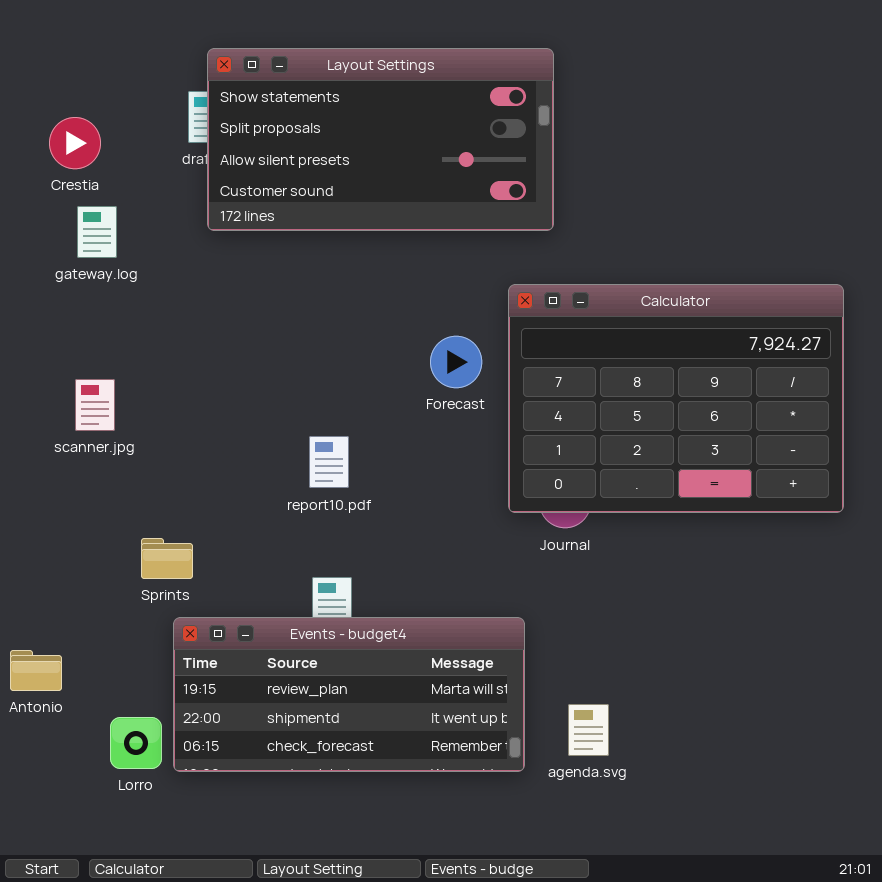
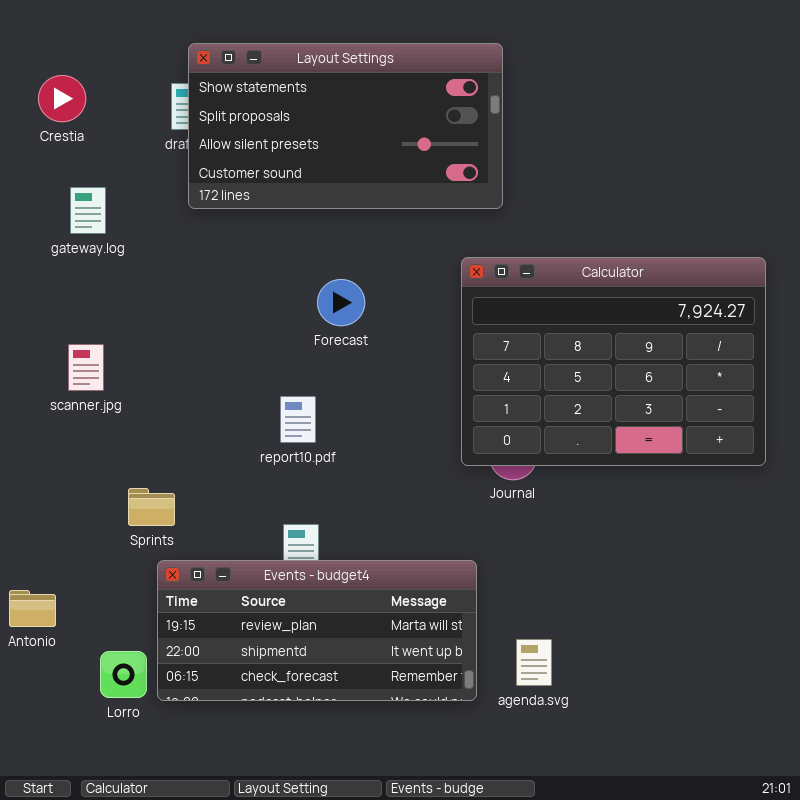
Crestia: [49,117,101,169] -> [38,75,86,122], moved
Forecast: [430,336,482,388] -> [317,279,365,326], moved

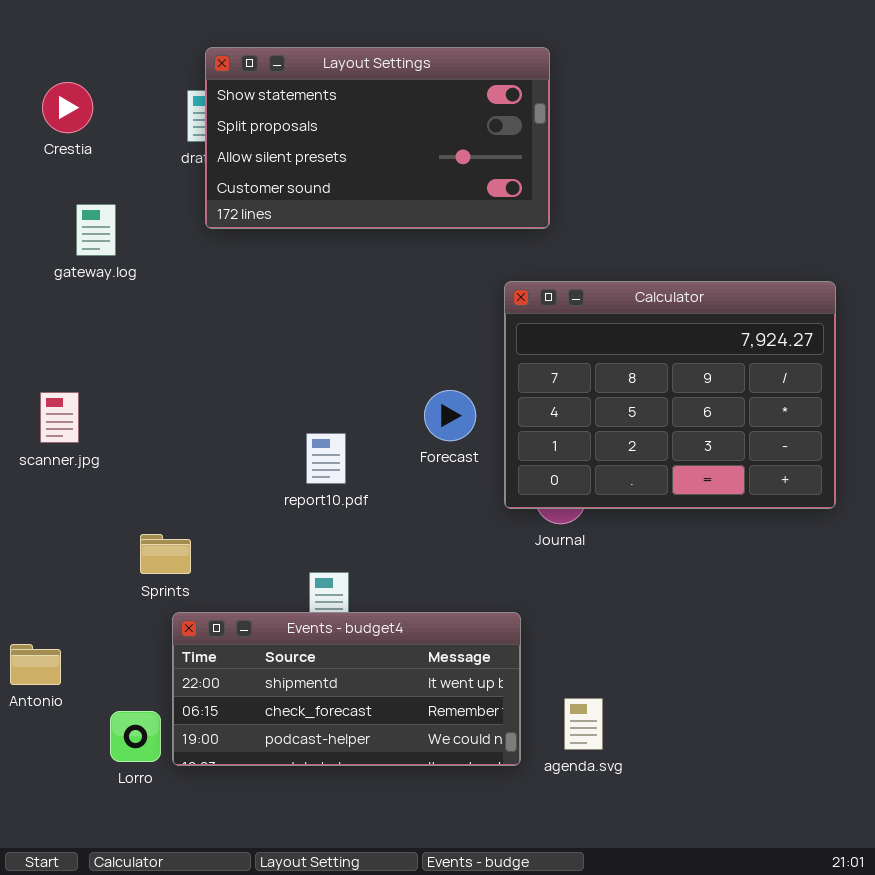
Forecast: [317,279,365,326] -> [424,390,476,441], moved
scanner.jpg: [68,344,104,391] -> [40,392,79,443], moved
Events - budget4: [157,560,477,701] -> [172,612,521,766], scrolled down 1 row

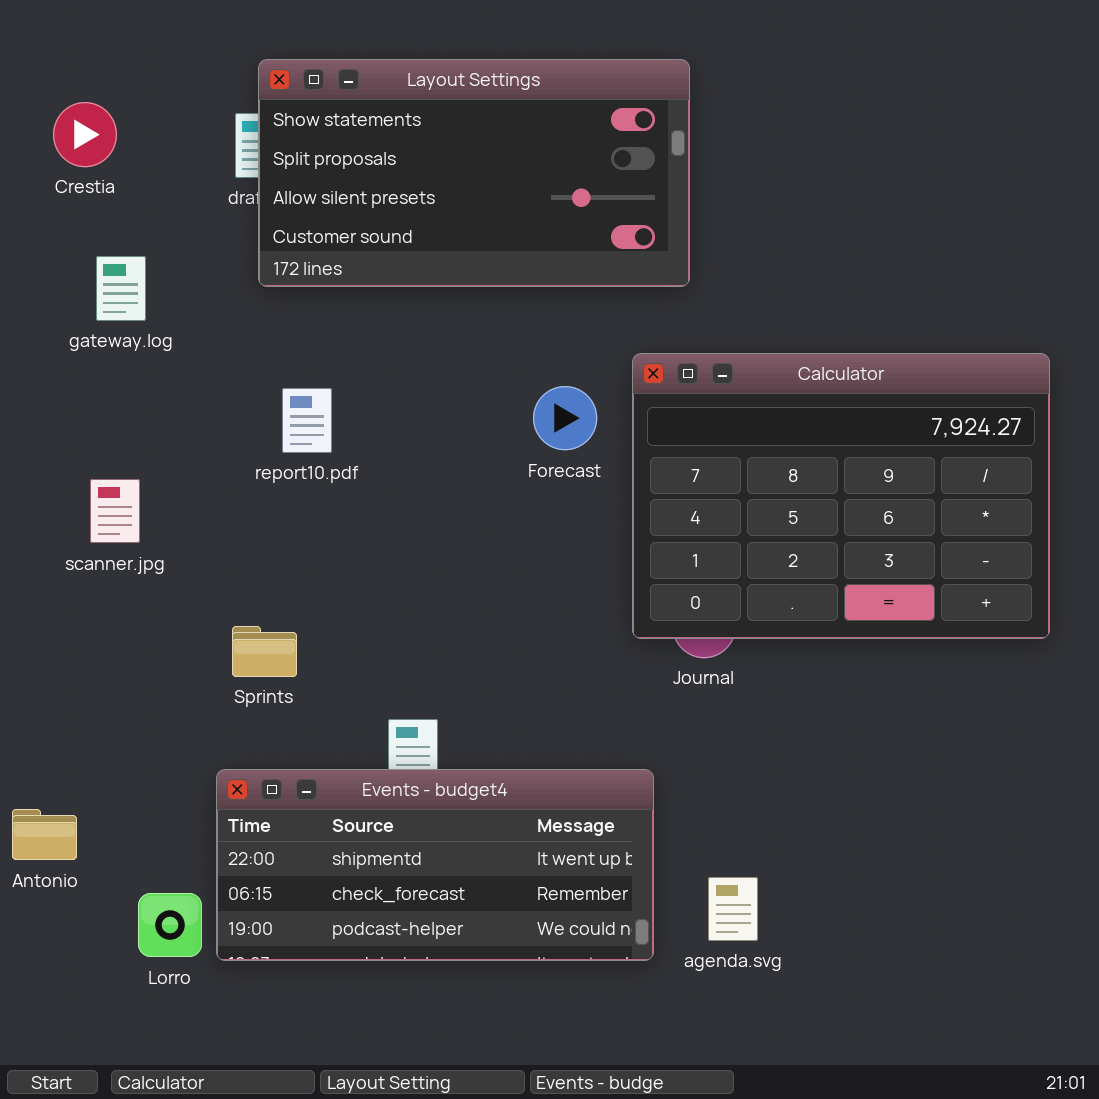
Forecast: [424,390,476,441] -> [533,386,597,450], moved
scanner.jpg: [40,392,79,443] -> [90,479,140,543], moved
report10.pdf: [306,433,346,484] -> [282,388,332,453], moved
Sprints: [140,534,191,574] -> [232,626,297,677], moved

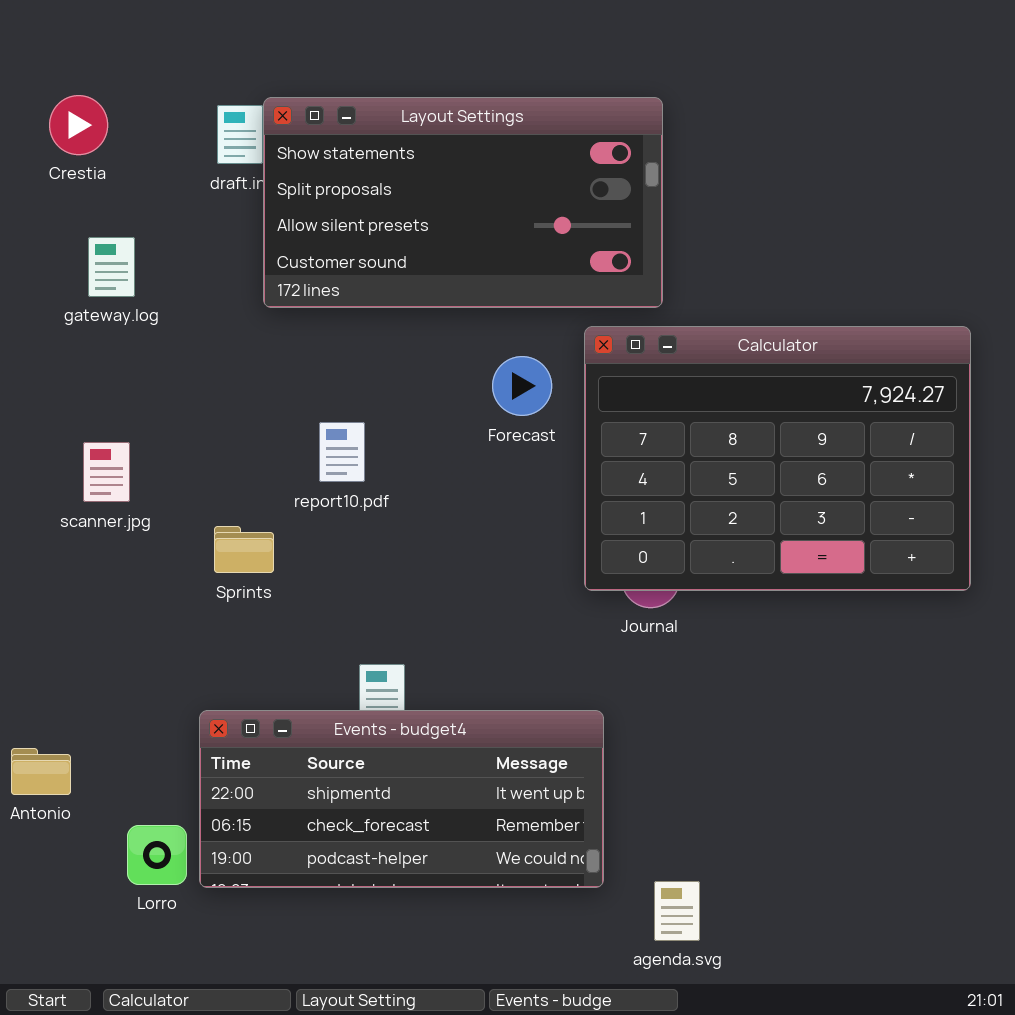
Layout Settings: [258,59,690,287] -> [263,97,663,308], moved
report10.pdf: [282,388,332,453] -> [319,422,365,482], moved
Sprints: [232,626,297,677] -> [214,526,274,573], moved
agenda.svg: [708,877,758,941] -> [654,881,700,941], moved

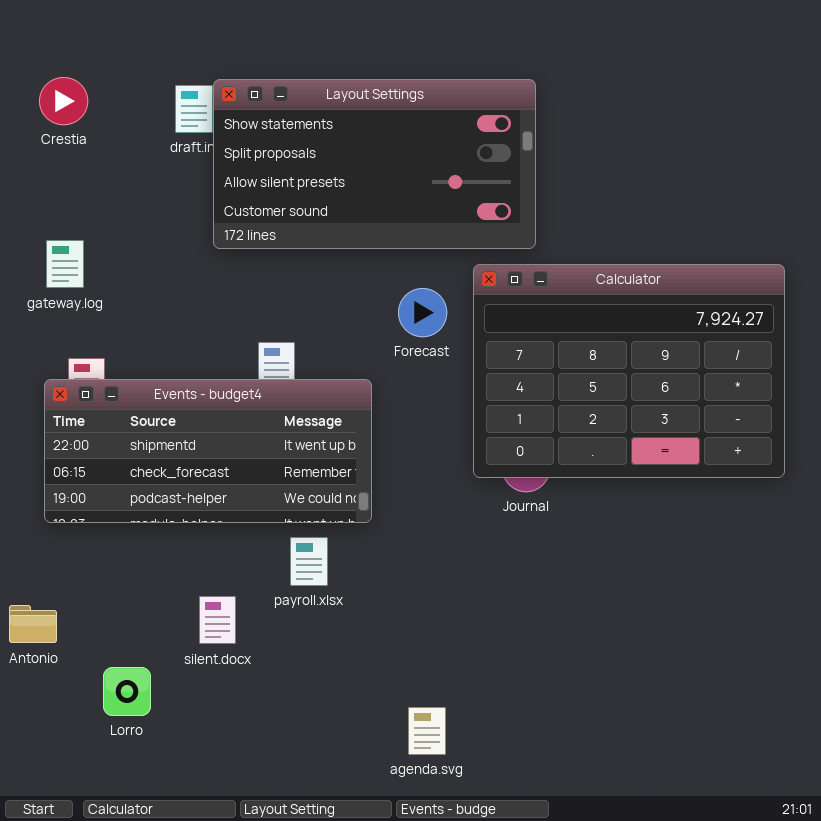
gateway.log: [88,237,135,297] -> [46,240,84,288], moved
Events - budget4: [199,710,604,888] -> [44,379,372,523], moved
agenda.svg: [654,881,700,941] -> [408,707,446,755], moved

